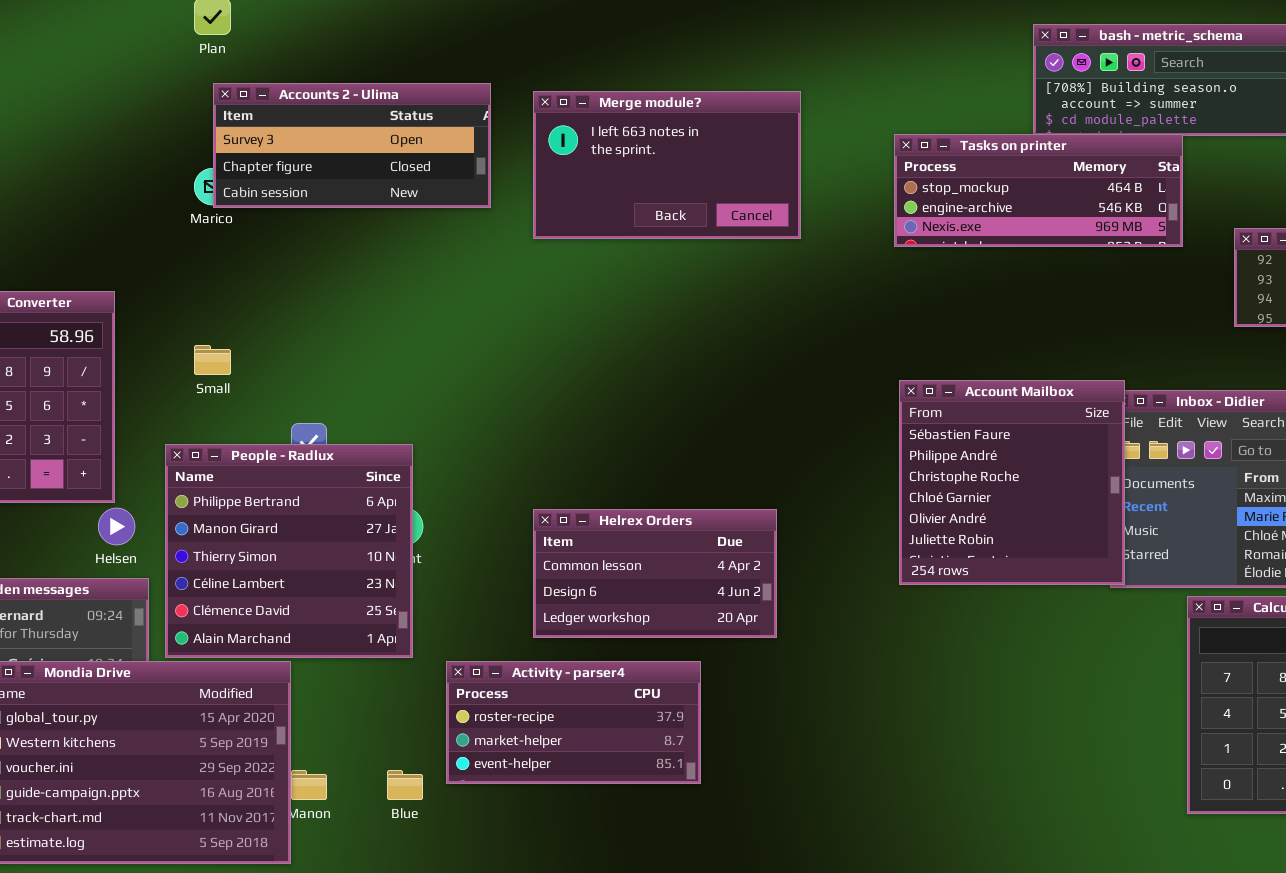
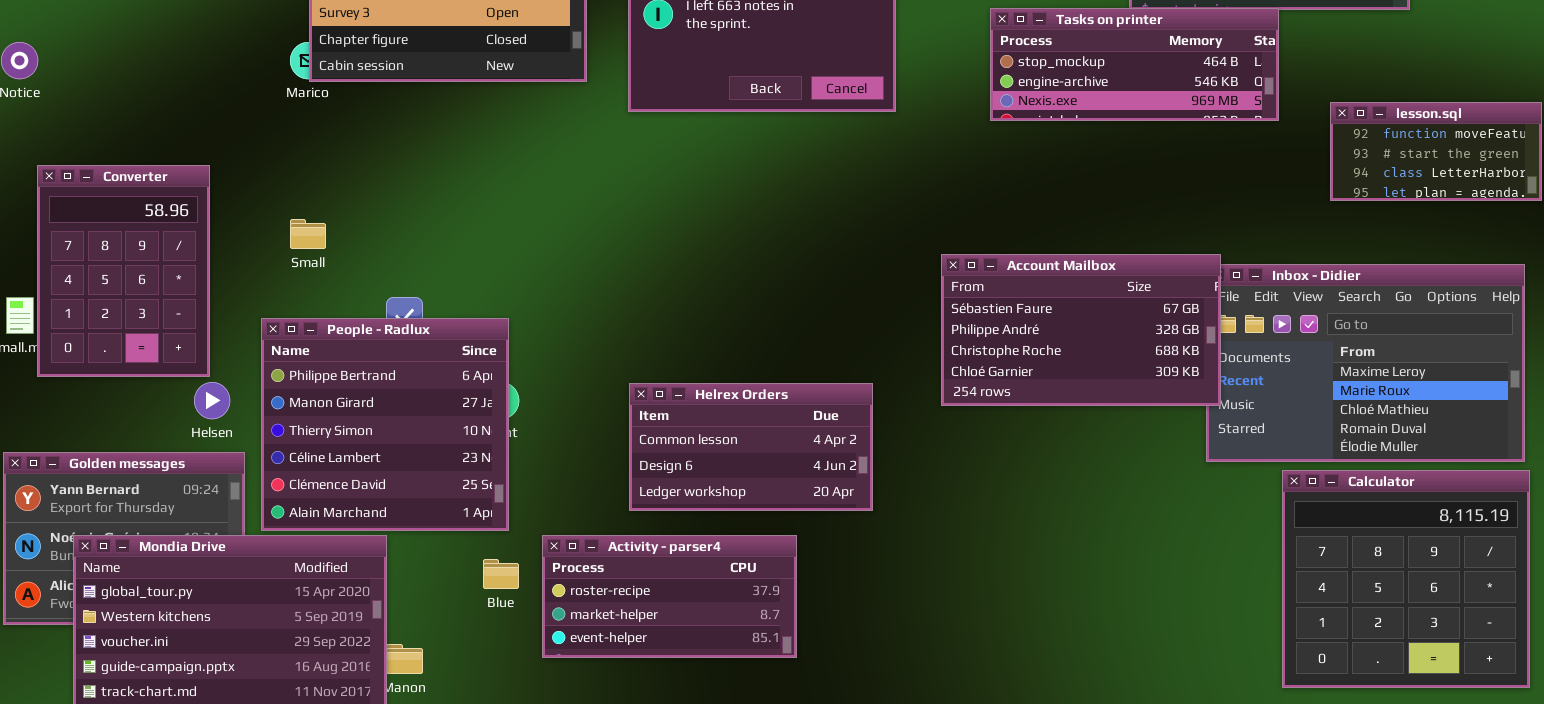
Account Mailbox: [899,380,1125,585] -> [941,254,1221,406], resized
Blue: [387,770,423,800] -> [483,559,519,589], moved

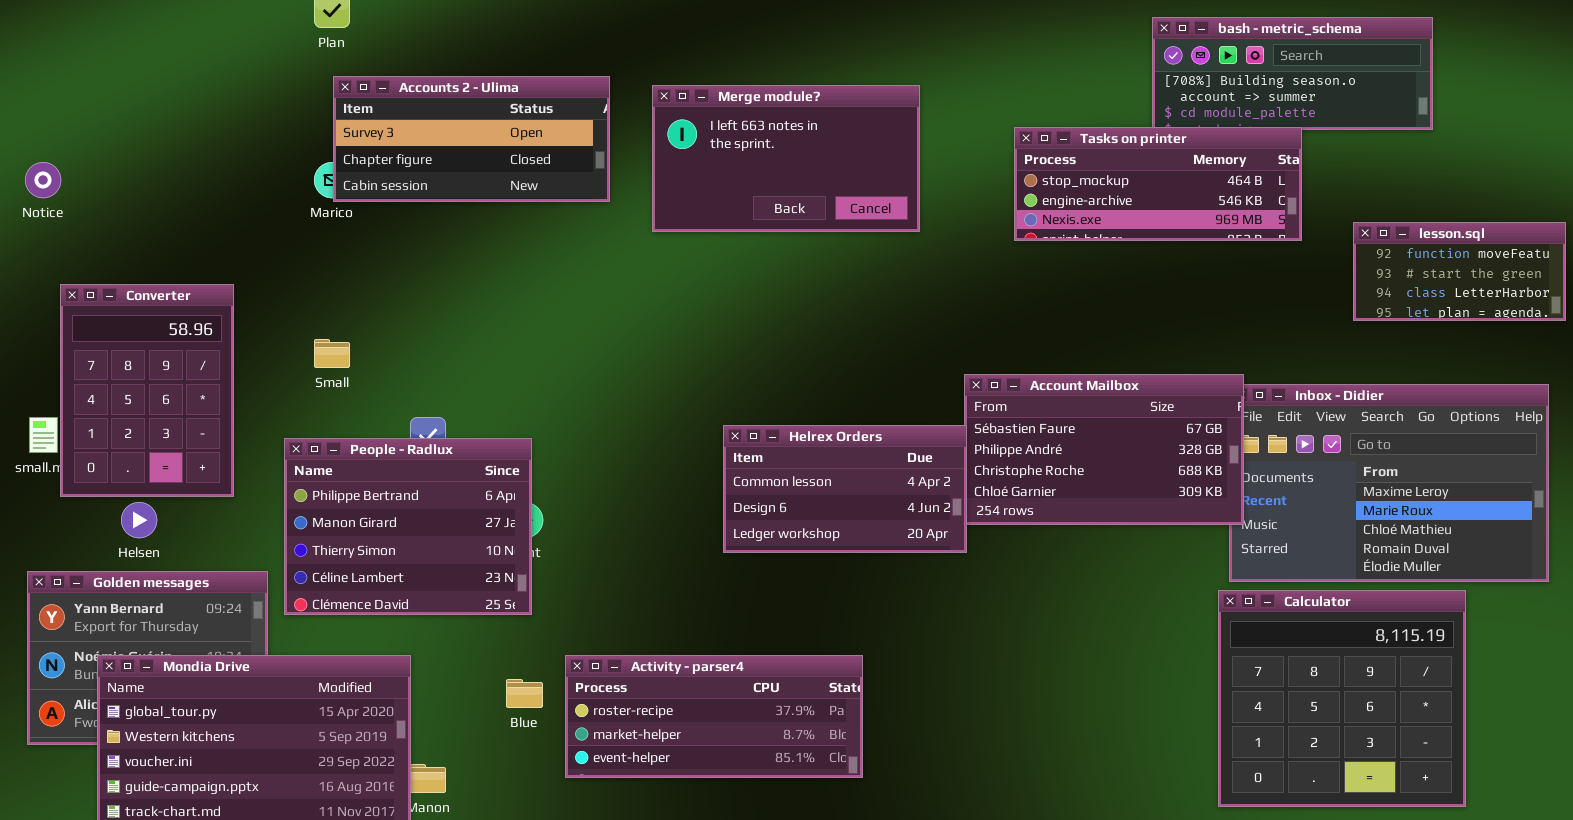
People - Radlux: [261,318,509,531] -> [284,438,532,615], resized
Helsen: [194,382,230,419] -> [121,502,157,538], moved
Helrex Orders: [629,383,873,511] -> [723,425,967,553], moved
Calculator: [1282,470,1530,688] -> [1218,590,1466,807], moved
Activity - parser4: [542,535,797,658] -> [565,655,863,778], resized

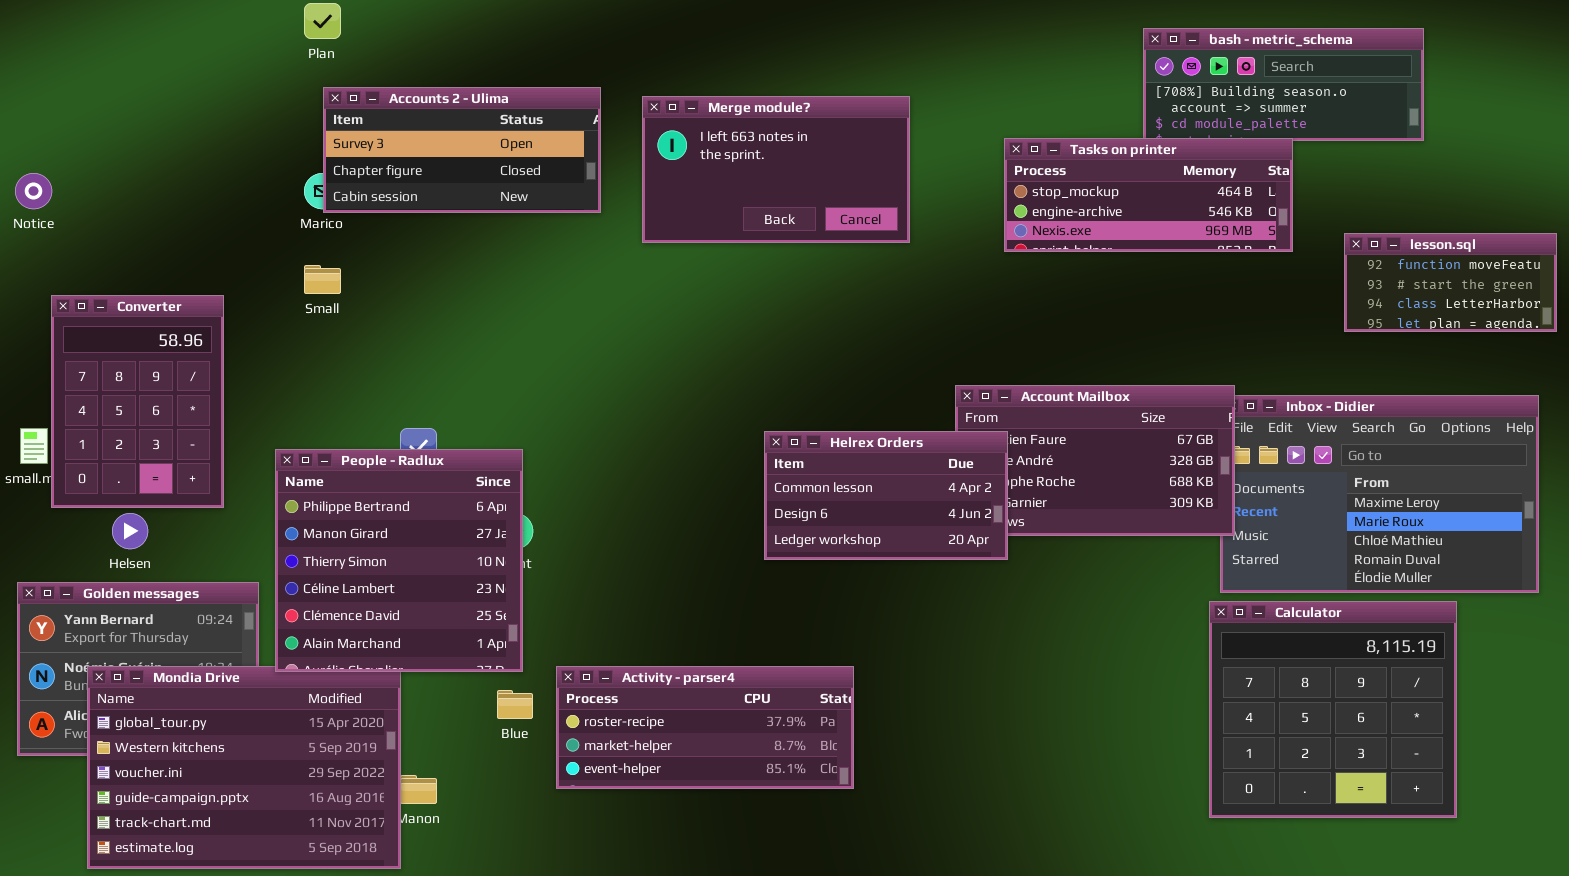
Small: [314,339,350,368] -> [304,265,341,294], moved
Helrex Orders: [723,425,967,553] -> [764,431,1008,560], moved
People - Radlux: [284,438,532,615] -> [275,449,523,672], resized

